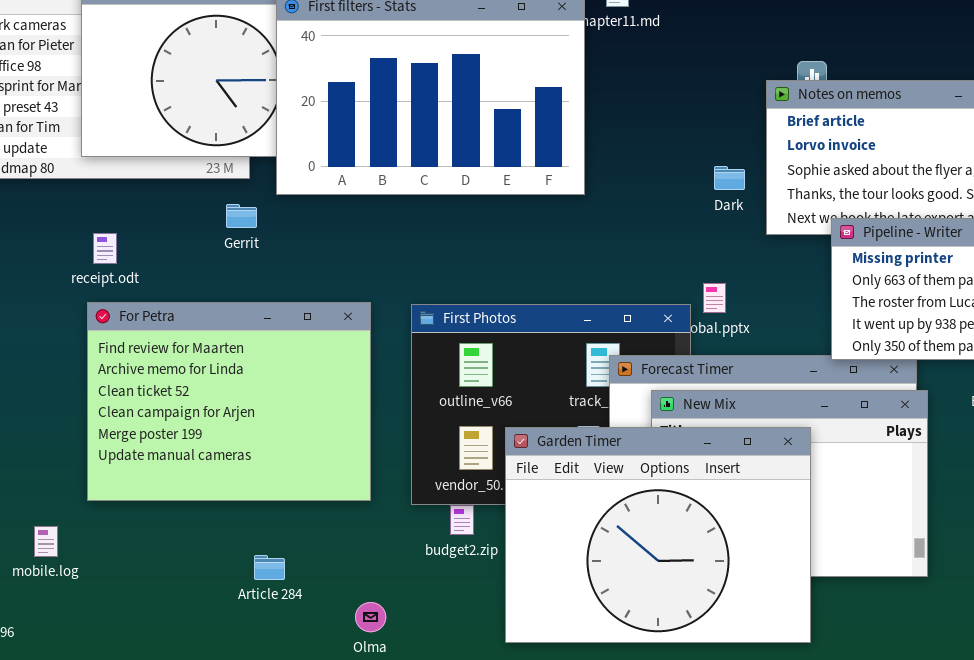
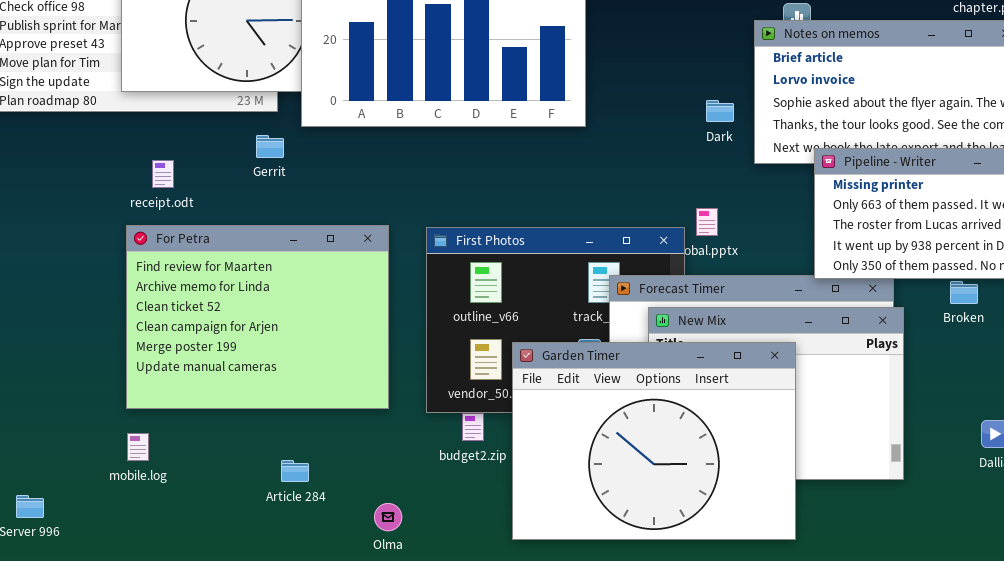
receipt.odt: [93,233,117,264] -> [152,160,174,188], moved
mobile.log: [34,526,58,557] -> [127,433,149,461], moved

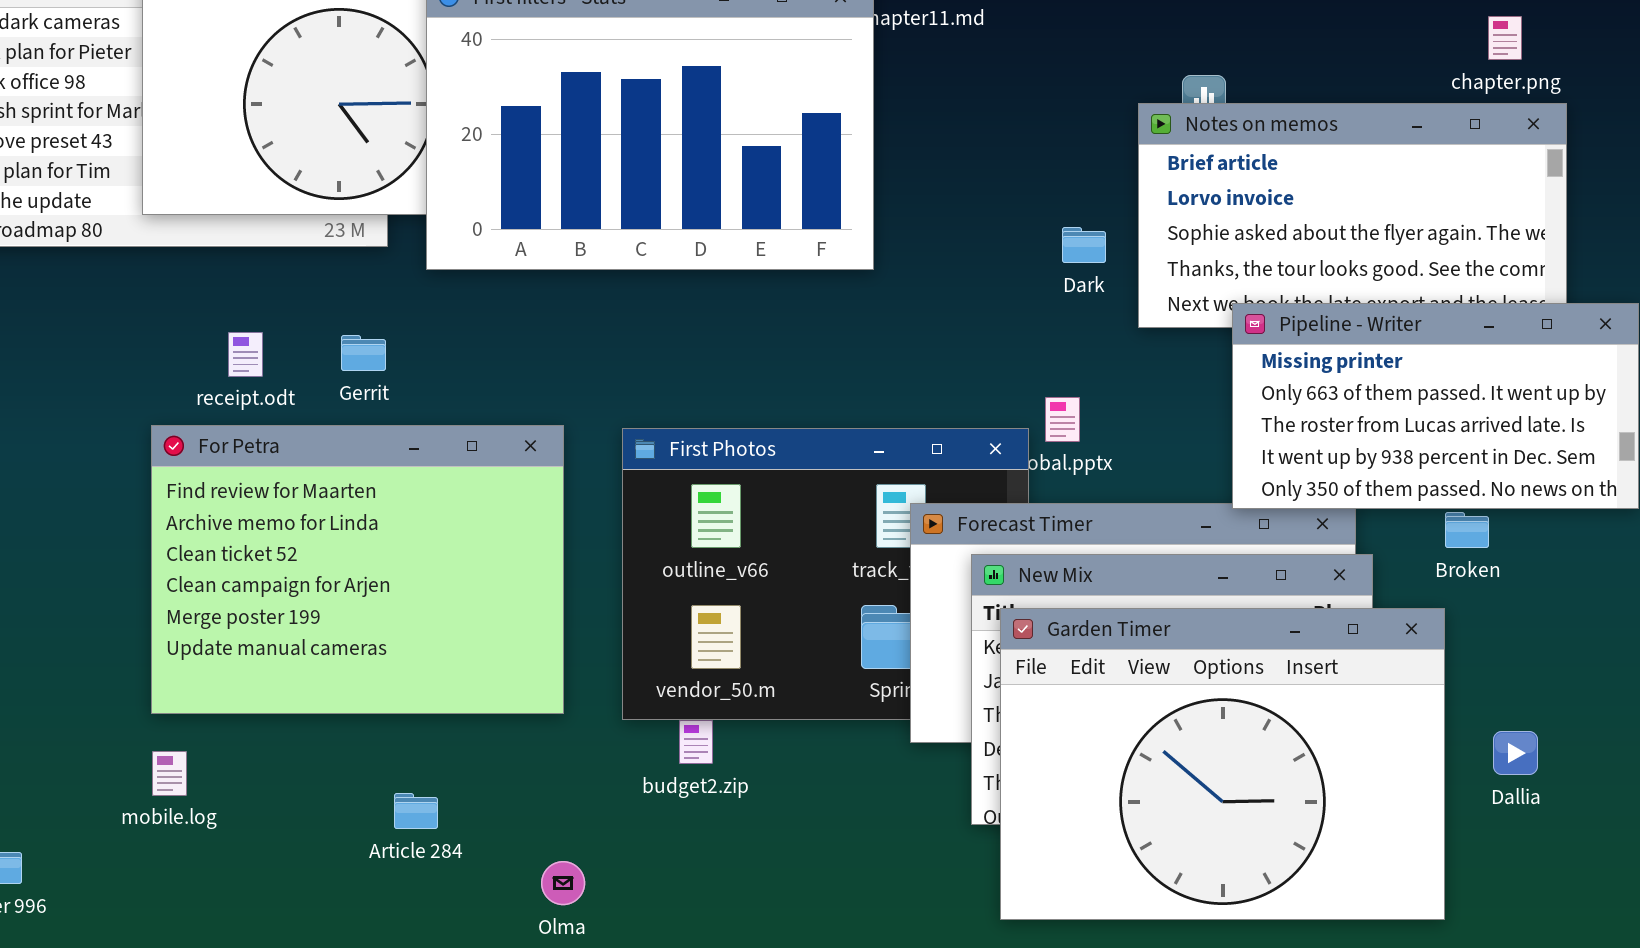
Gerrit: [256,135,284,158] -> [341,335,386,371], moved
receipt.odt: [152,160,174,188] -> [228,332,263,377], moved
Garden Timer: [512,342,796,540] -> [1000,608,1445,920], moved

